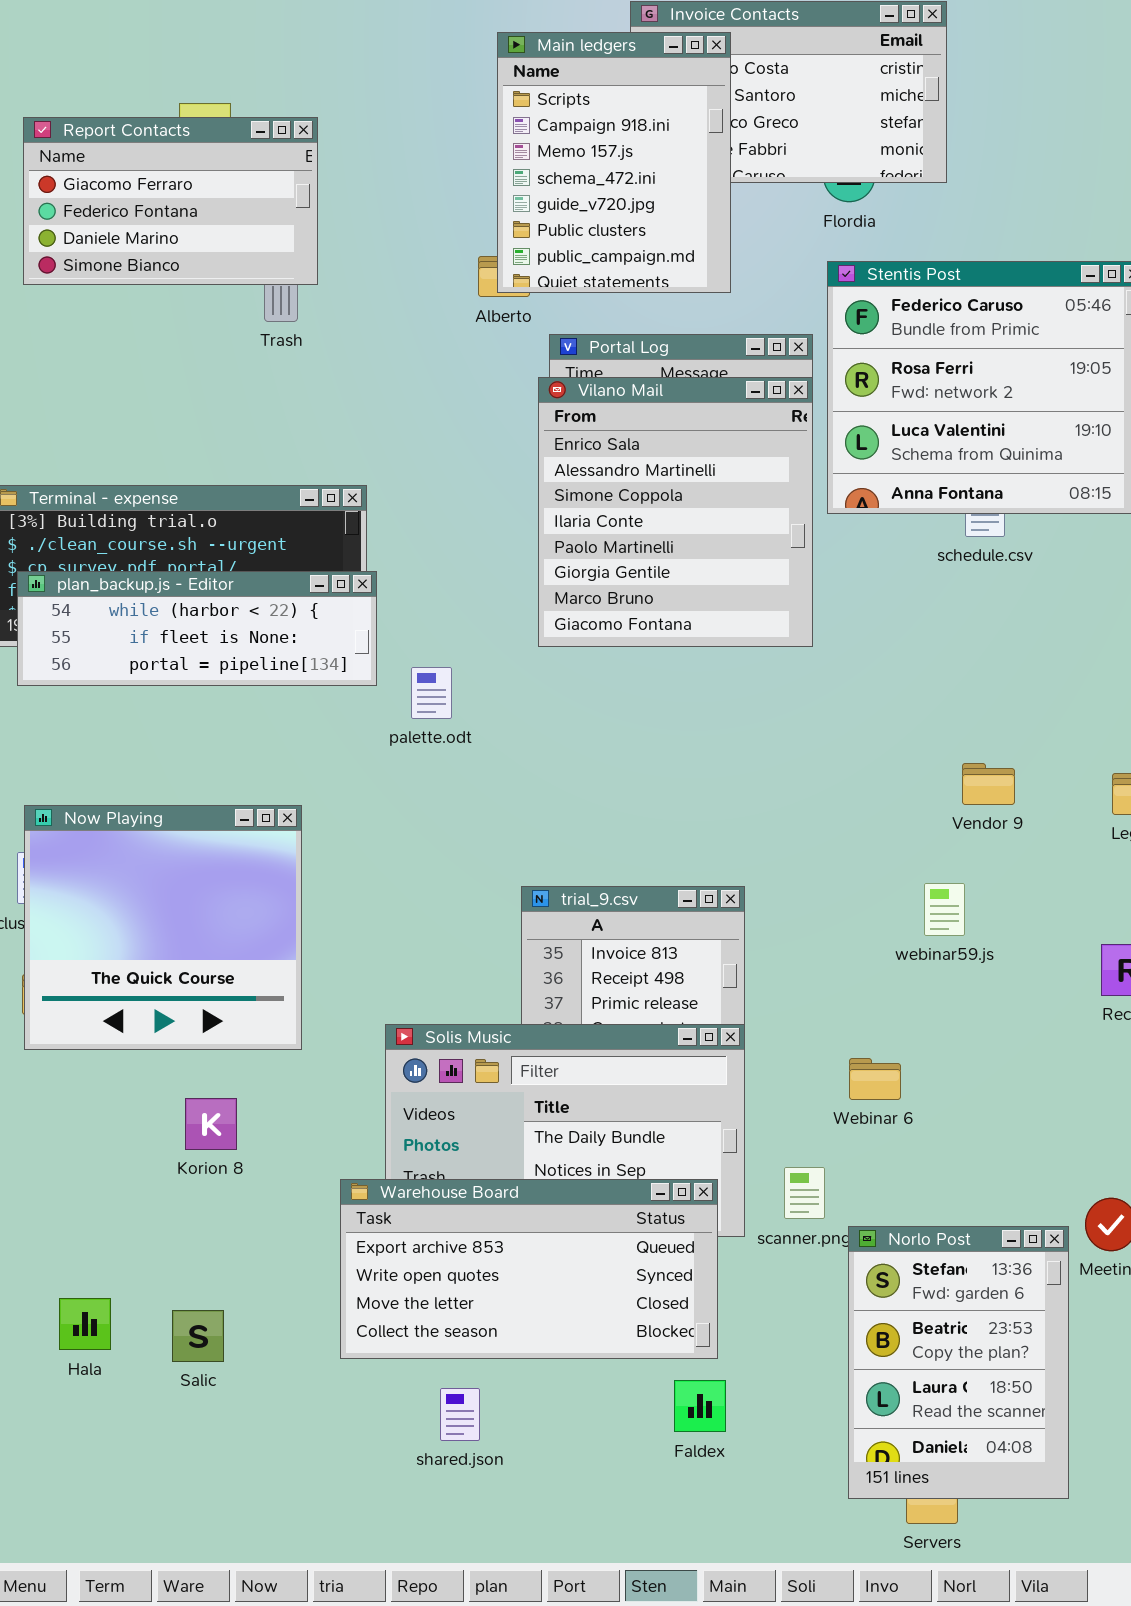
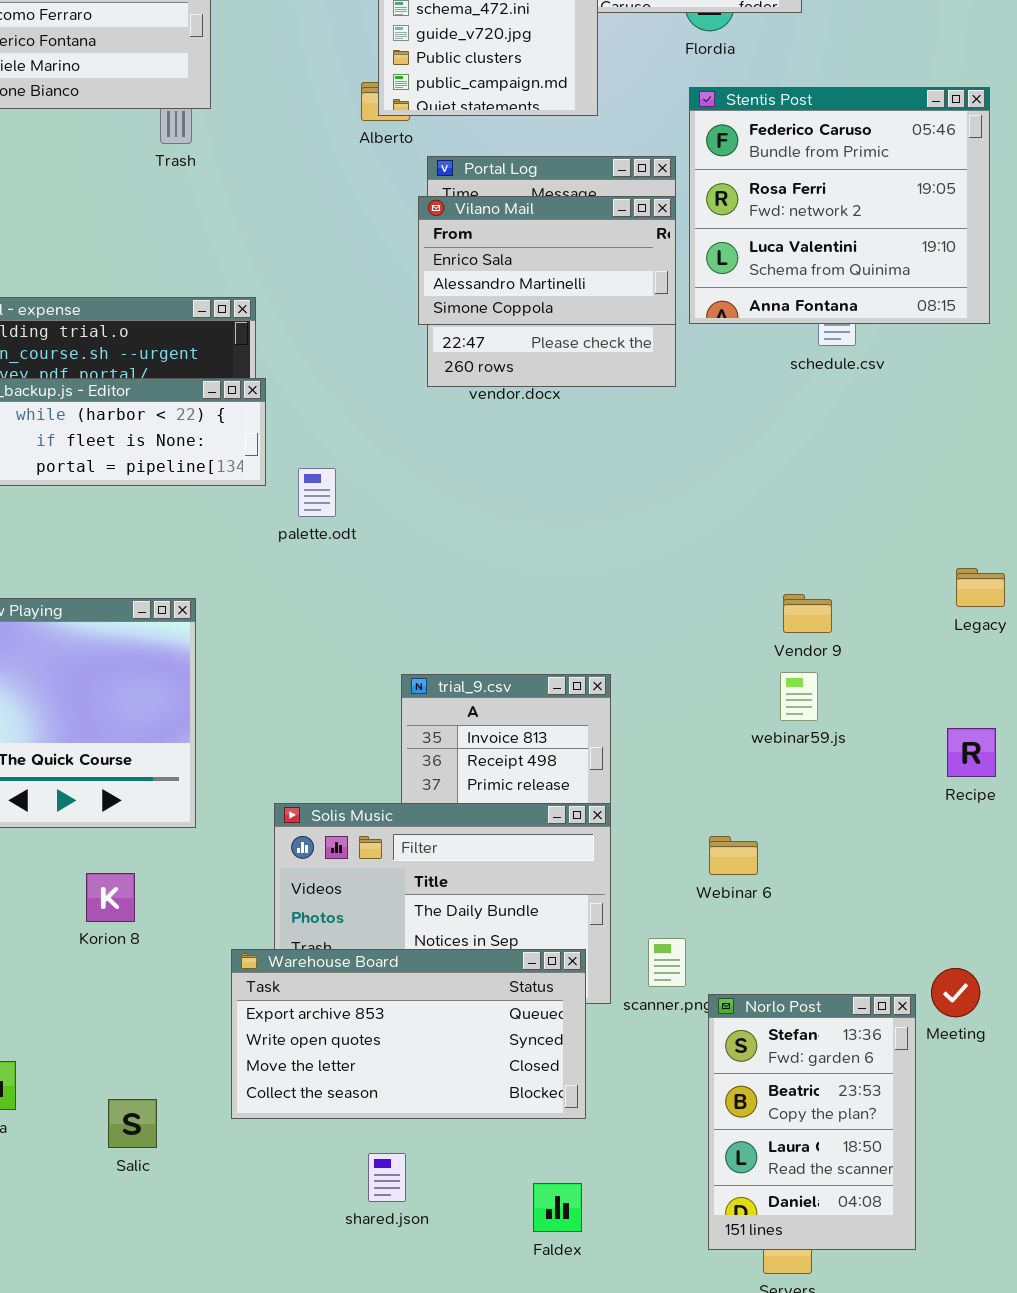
Vilano Mail: [538,377,813,647] -> [418,196,676,325], resized
Vendor 9: [962,763,1015,805] -> [783,594,832,633], moved
Salic: [172,1310,224,1362] -> [108,1099,157,1148], moved
Faldex: [674,1380,726,1432] -> [533,1183,582,1232], moved
shared.json: [440,1388,480,1441] -> [368,1153,406,1202], moved

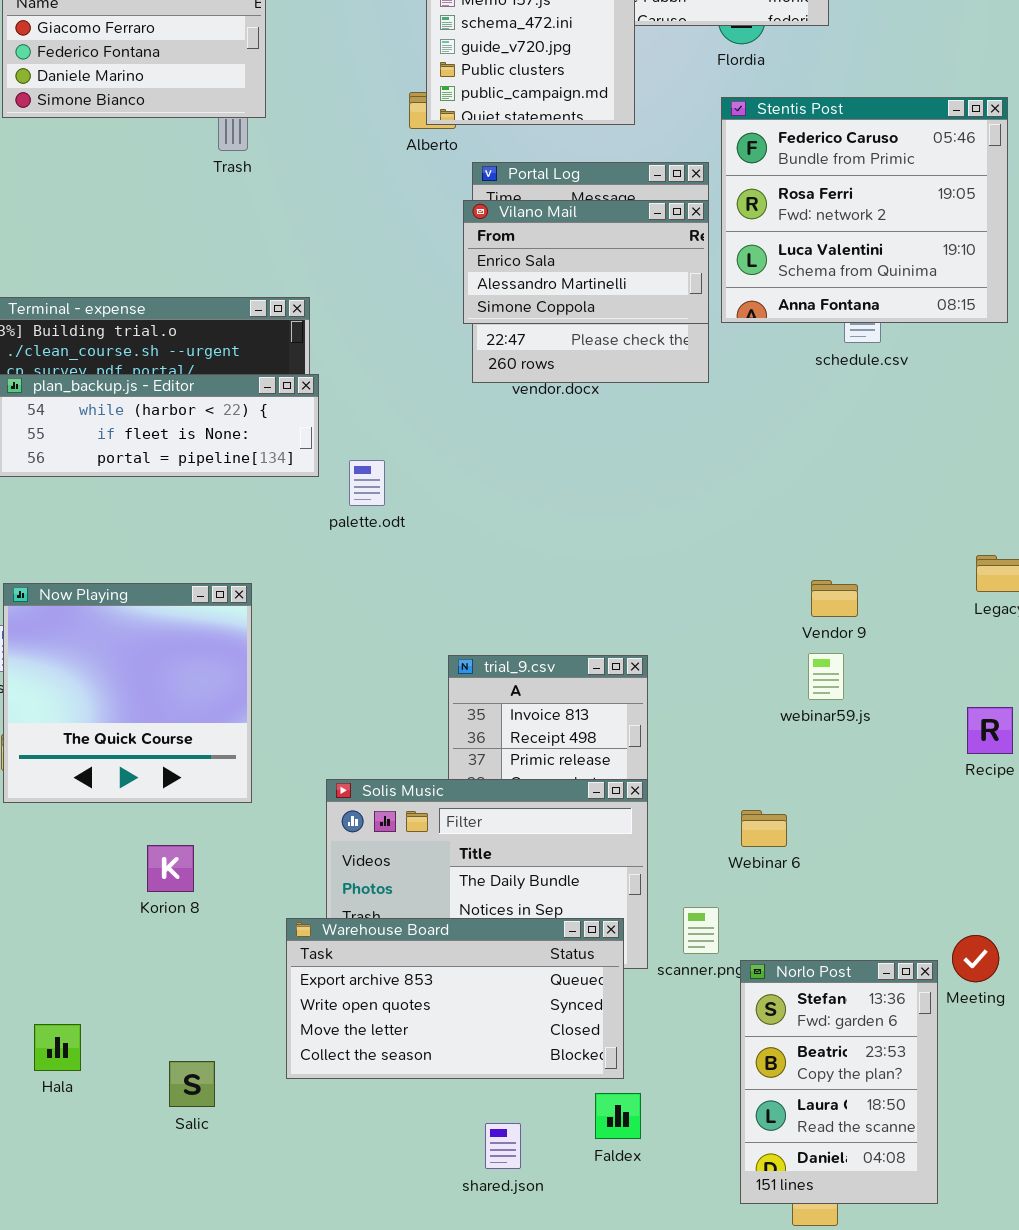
shared.json: [368,1153,406,1202] -> [485,1123,521,1169], moved
Faldex: [533,1183,582,1232] -> [595,1093,641,1139], moved

